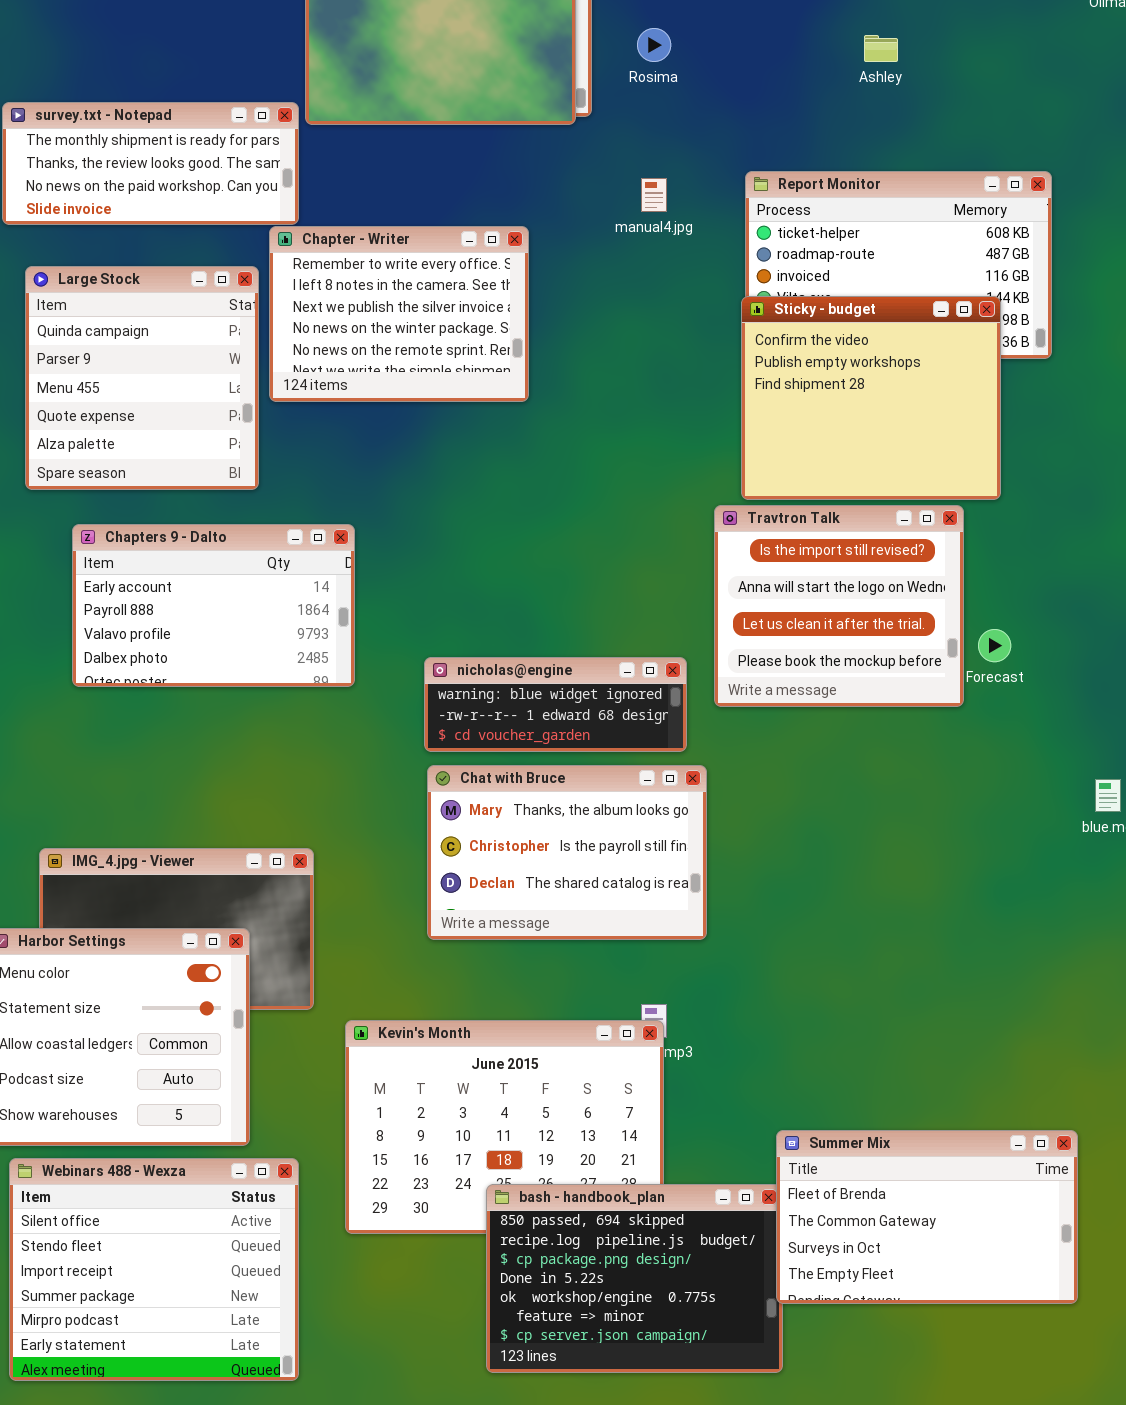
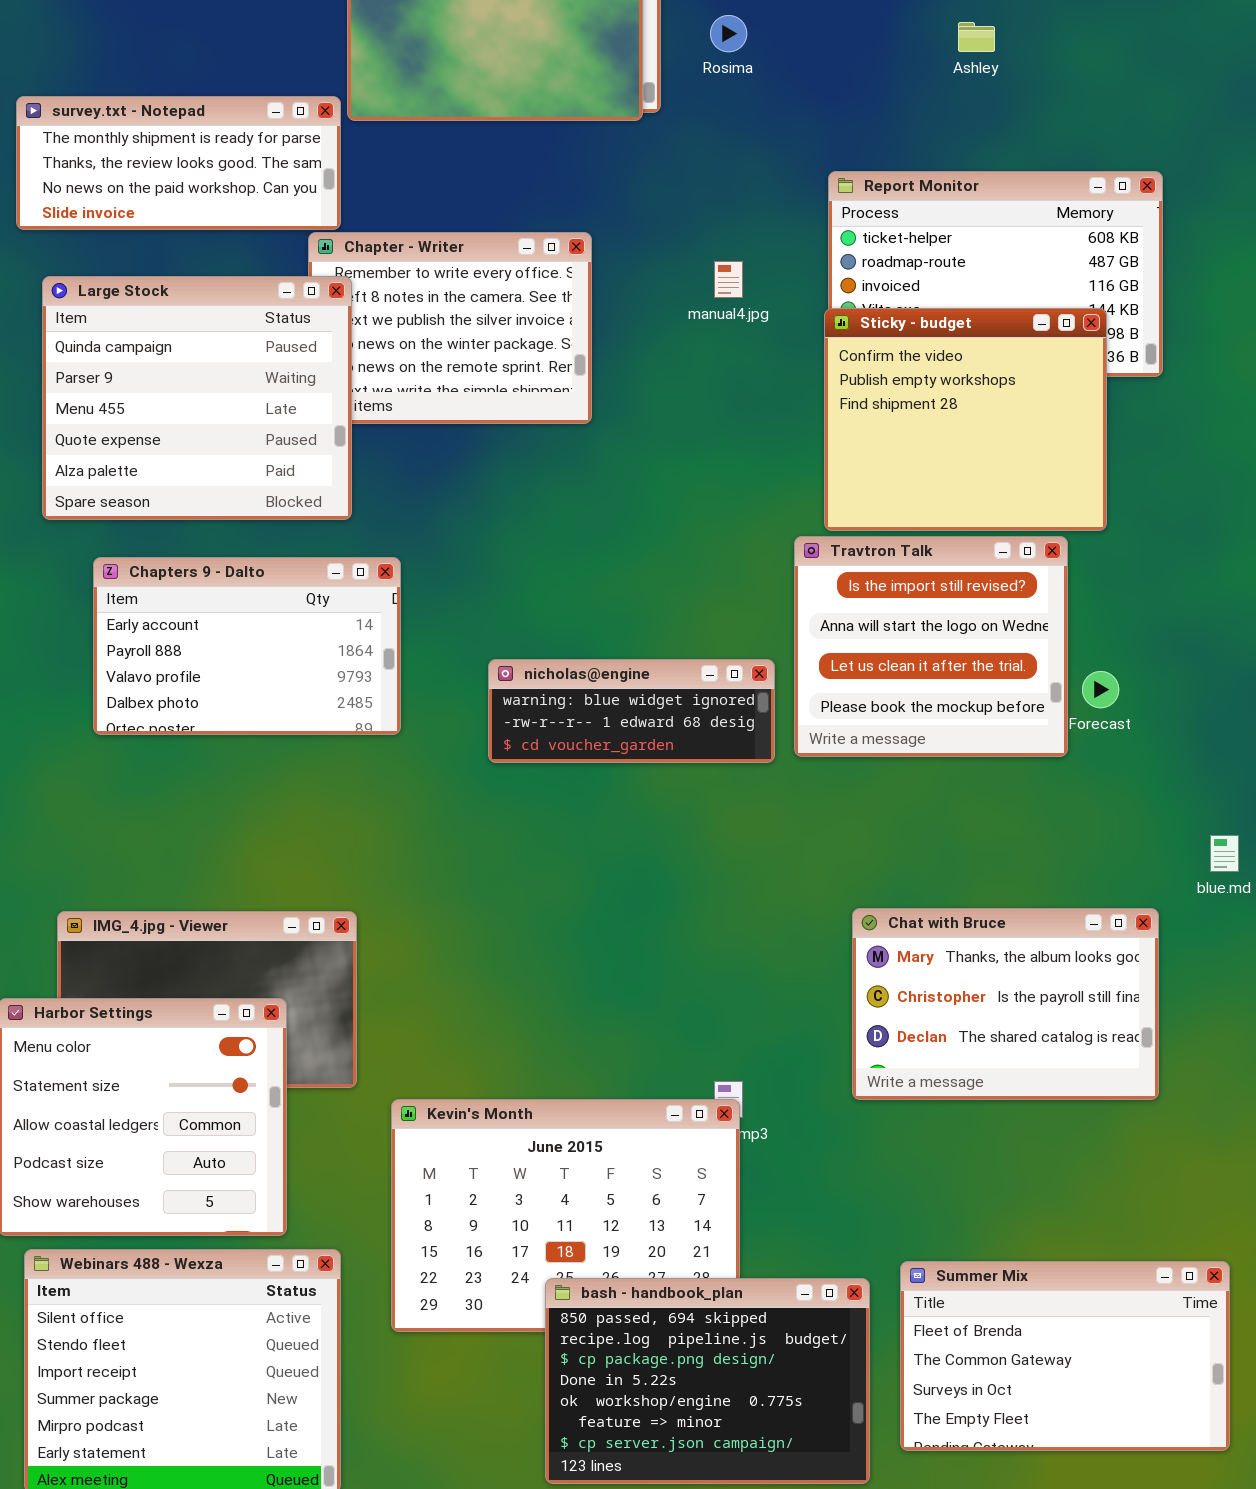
manual4.jpg: [641,178,667,212] -> [714,261,743,298], moved
Large Stock: [25,266,259,490] -> [42,276,352,520], resized
nicholas@engine: [424,657,687,752] -> [488,659,775,763], moved
Chat with Bruce: [427,765,707,940] -> [852,908,1159,1100], moved
Summer Mix: [776,1130,1078,1304] -> [900,1261,1230,1451], moved

